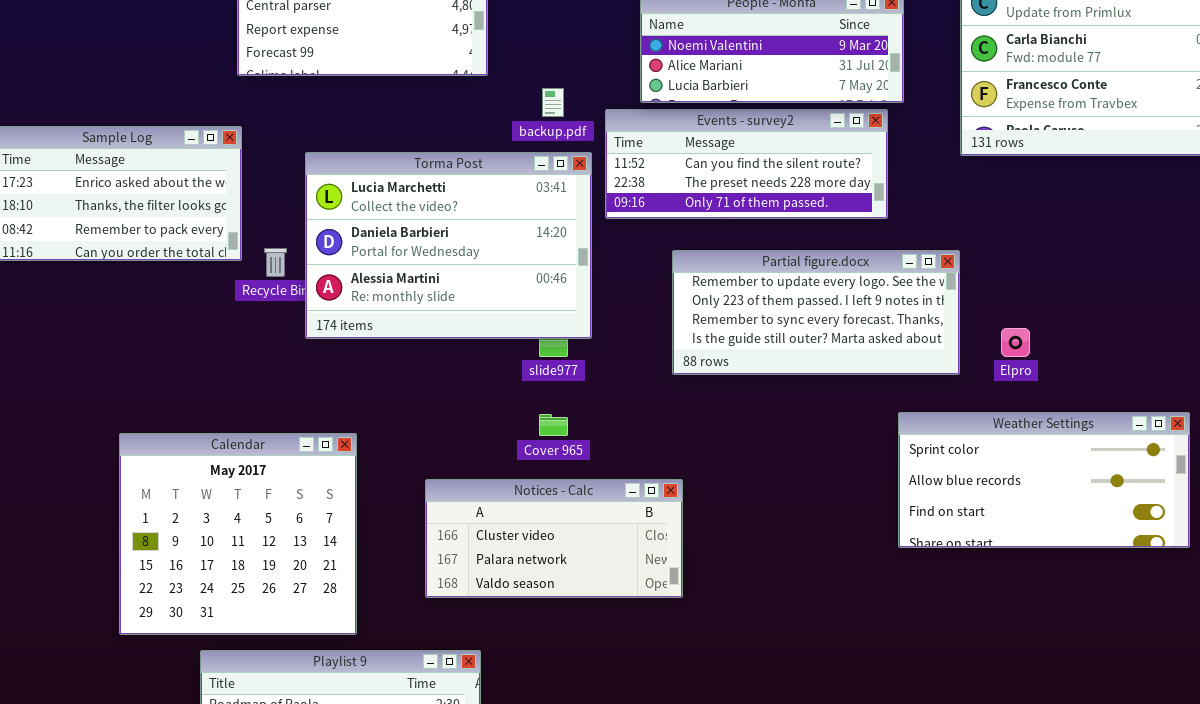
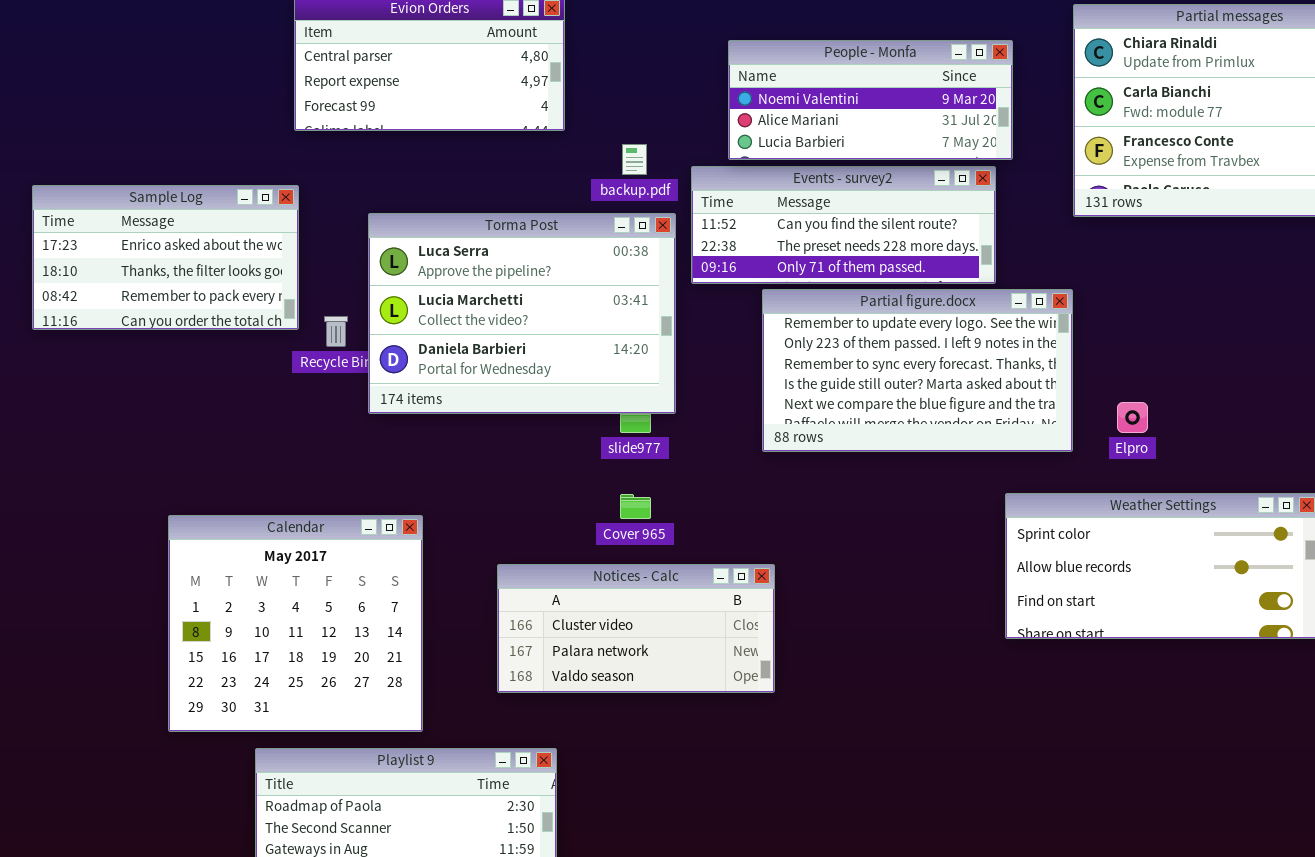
Torma Post: [305,152,592,339] -> [368,213,676,414], scrolled up 1 row
Partial figure.docx: [672,250,960,375] -> [762,289,1073,452], resized

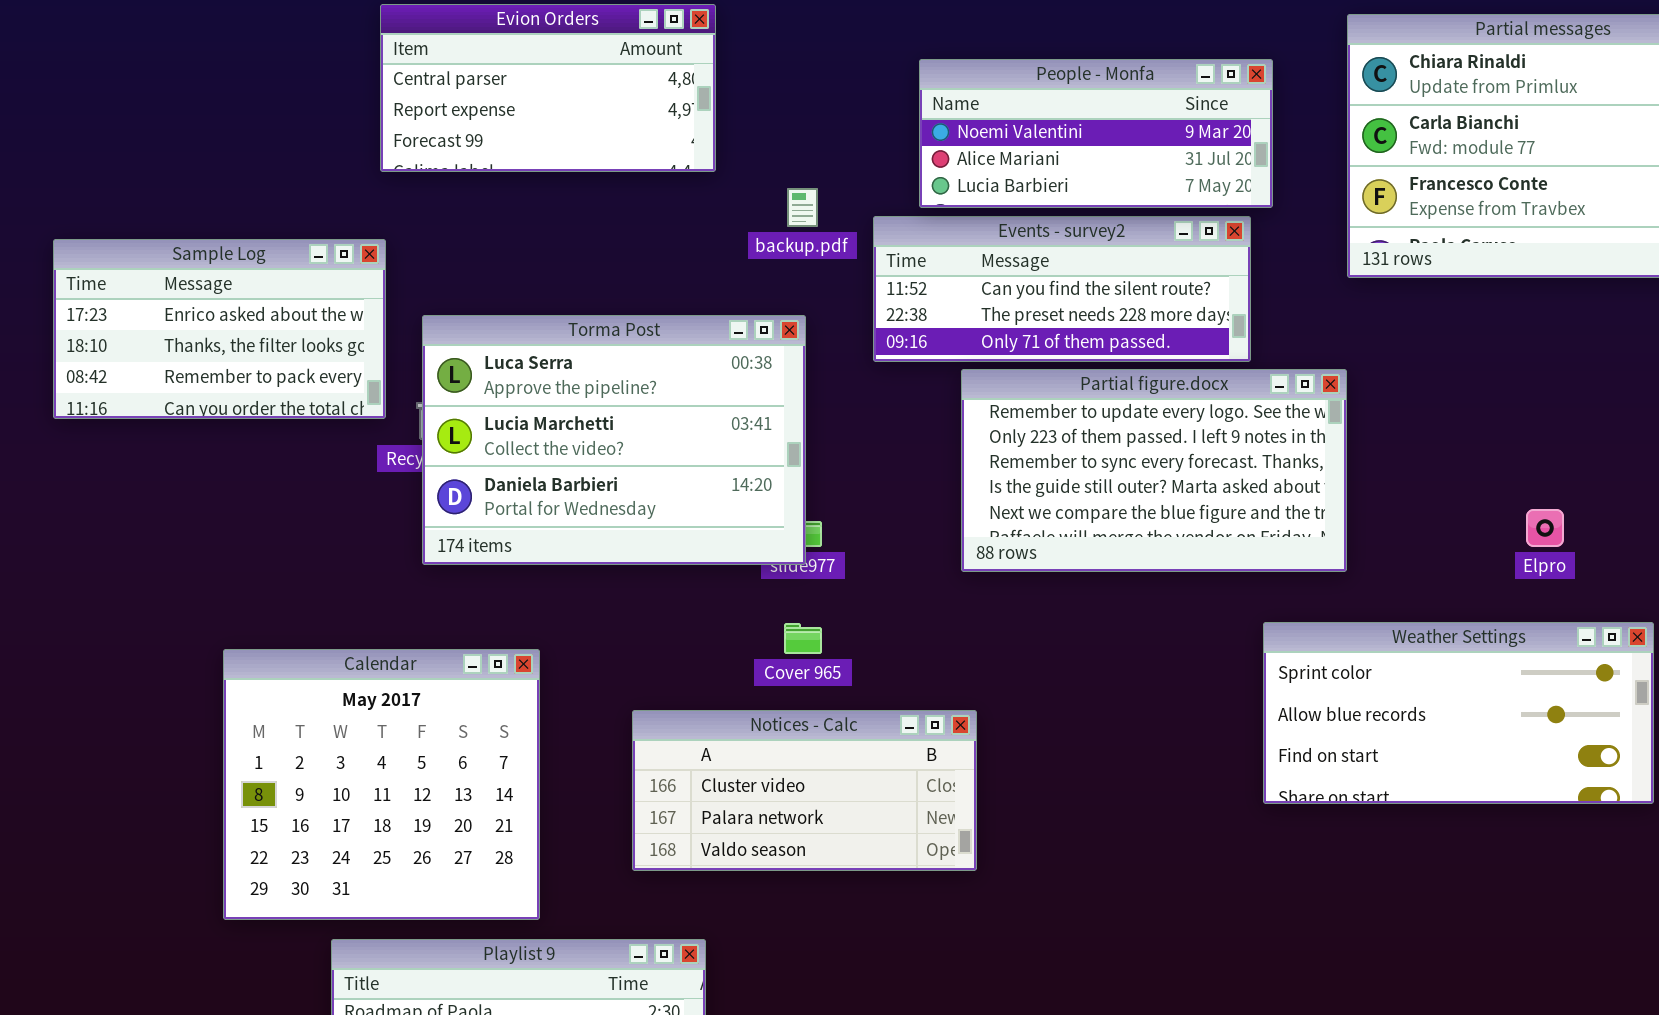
Torma Post: [368,213,676,414] -> [422,315,806,565], moved
Elpro: [1117,402,1148,433] -> [1526,509,1564,547], moved

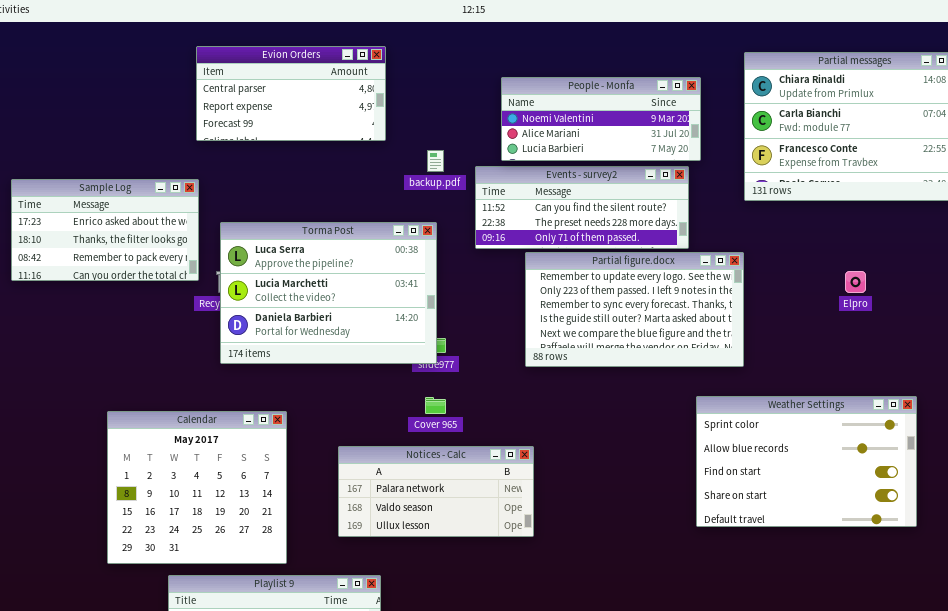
Elpro: [1526,509,1564,547] -> [845,271,866,293], moved
Weather Settings: [1263,622,1654,804] -> [696,396,917,527], resized
Notices - Calc: [632,710,977,871] -> [338,446,534,537], scrolled down 1 row

